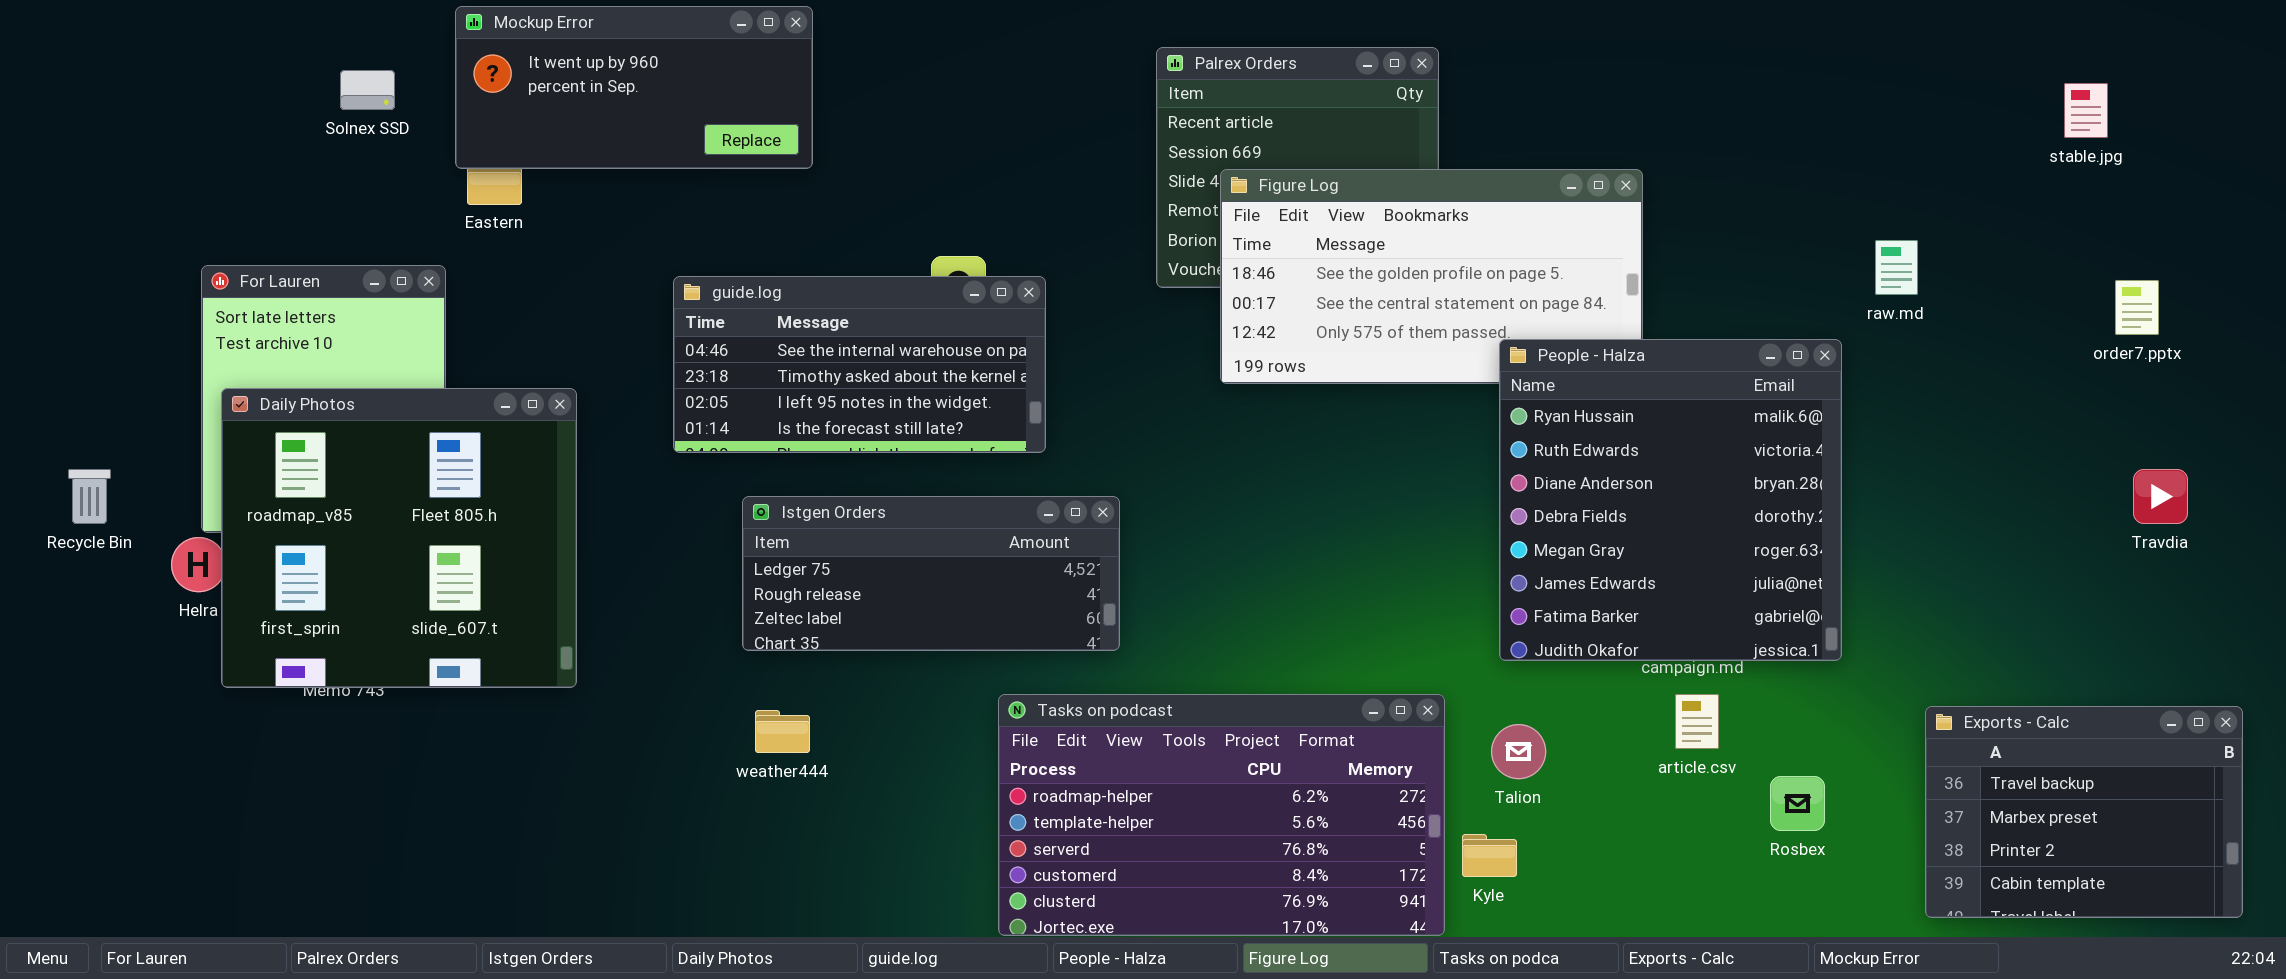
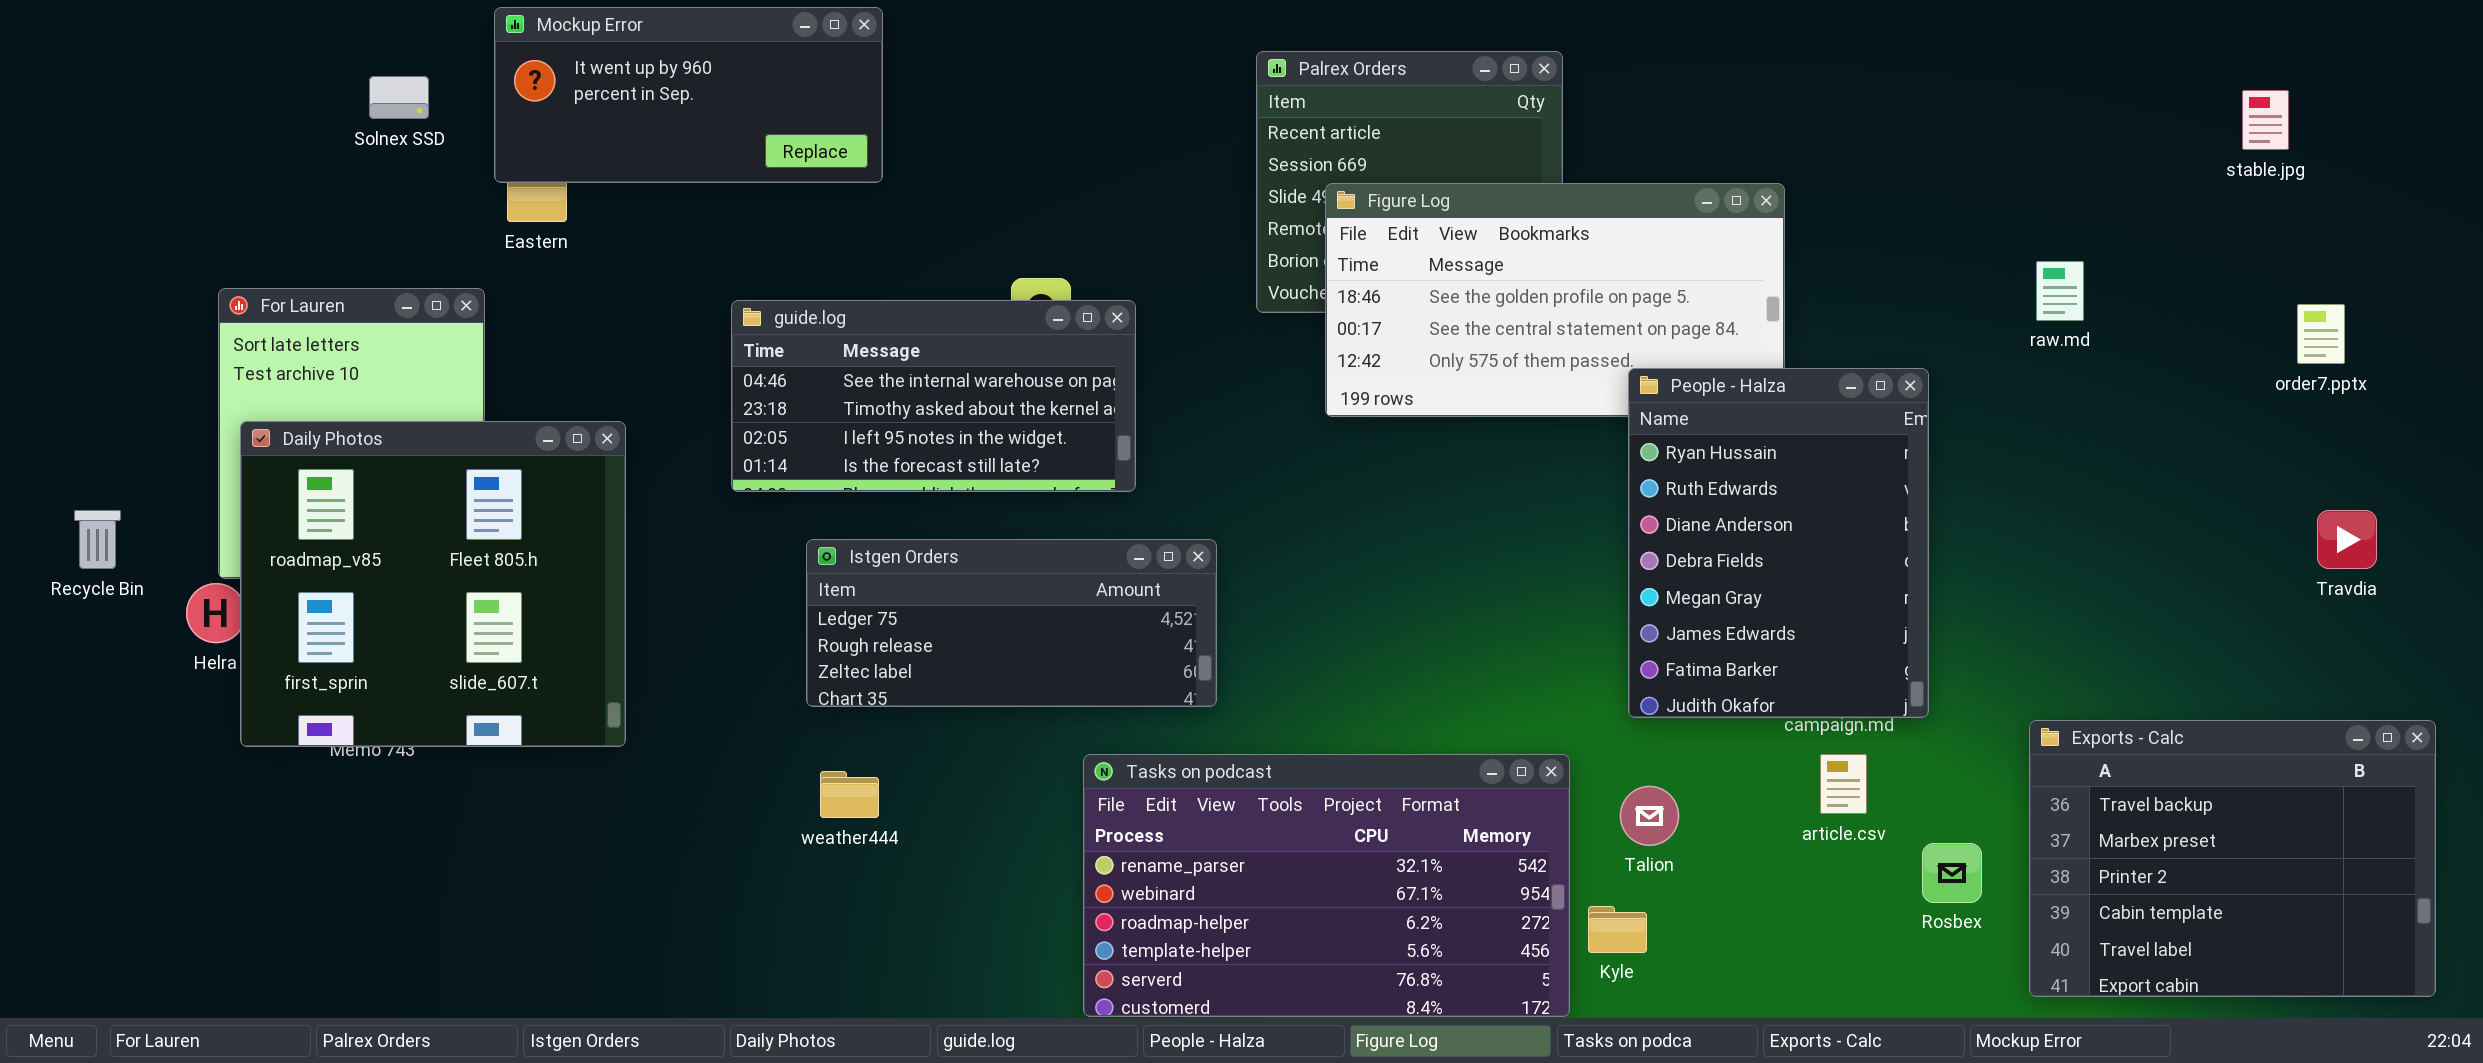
People - Halza: [1499,339,1842,661] -> [1628,368,1929,718], resized
Tasks on podcast: [998,694,1445,936] -> [1083,754,1570,1017], scrolled up 2 rows
Exports - Calc: [1925,706,2243,918] -> [2029,720,2436,997], resized

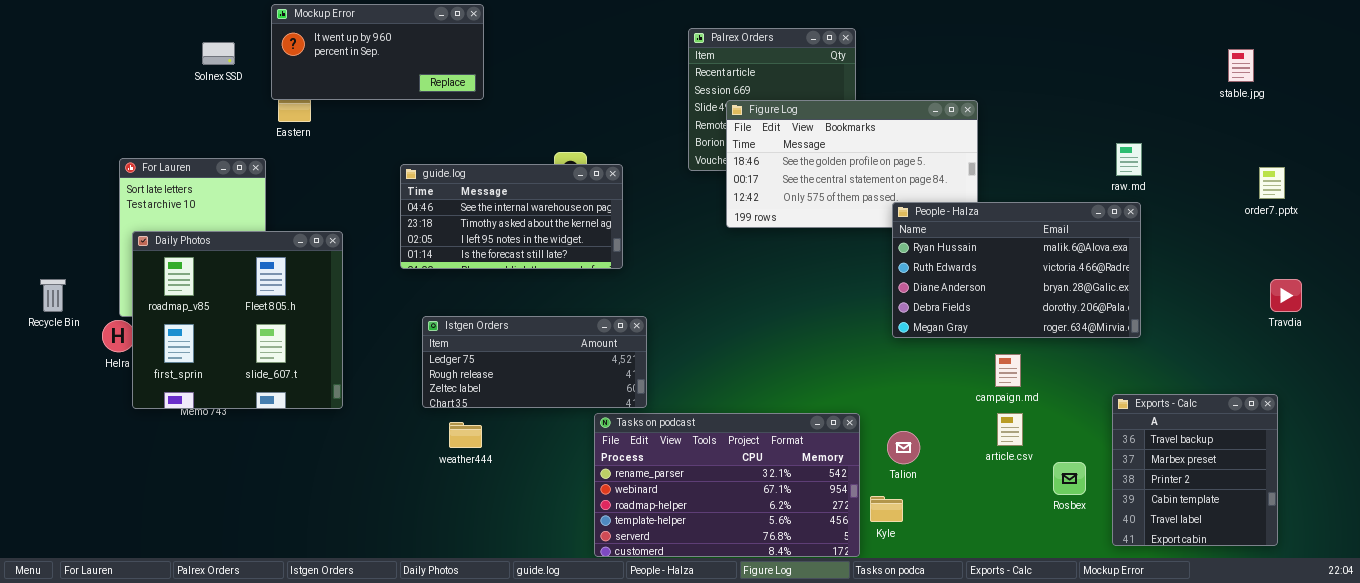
People - Halza: [1628,368,1929,718] -> [892,202,1141,338], resized
Istgen Orders: [806,539,1217,707] -> [422,316,647,408], moved
Exports - Calc: [2029,720,2436,997] -> [1112,394,1278,546], resized

